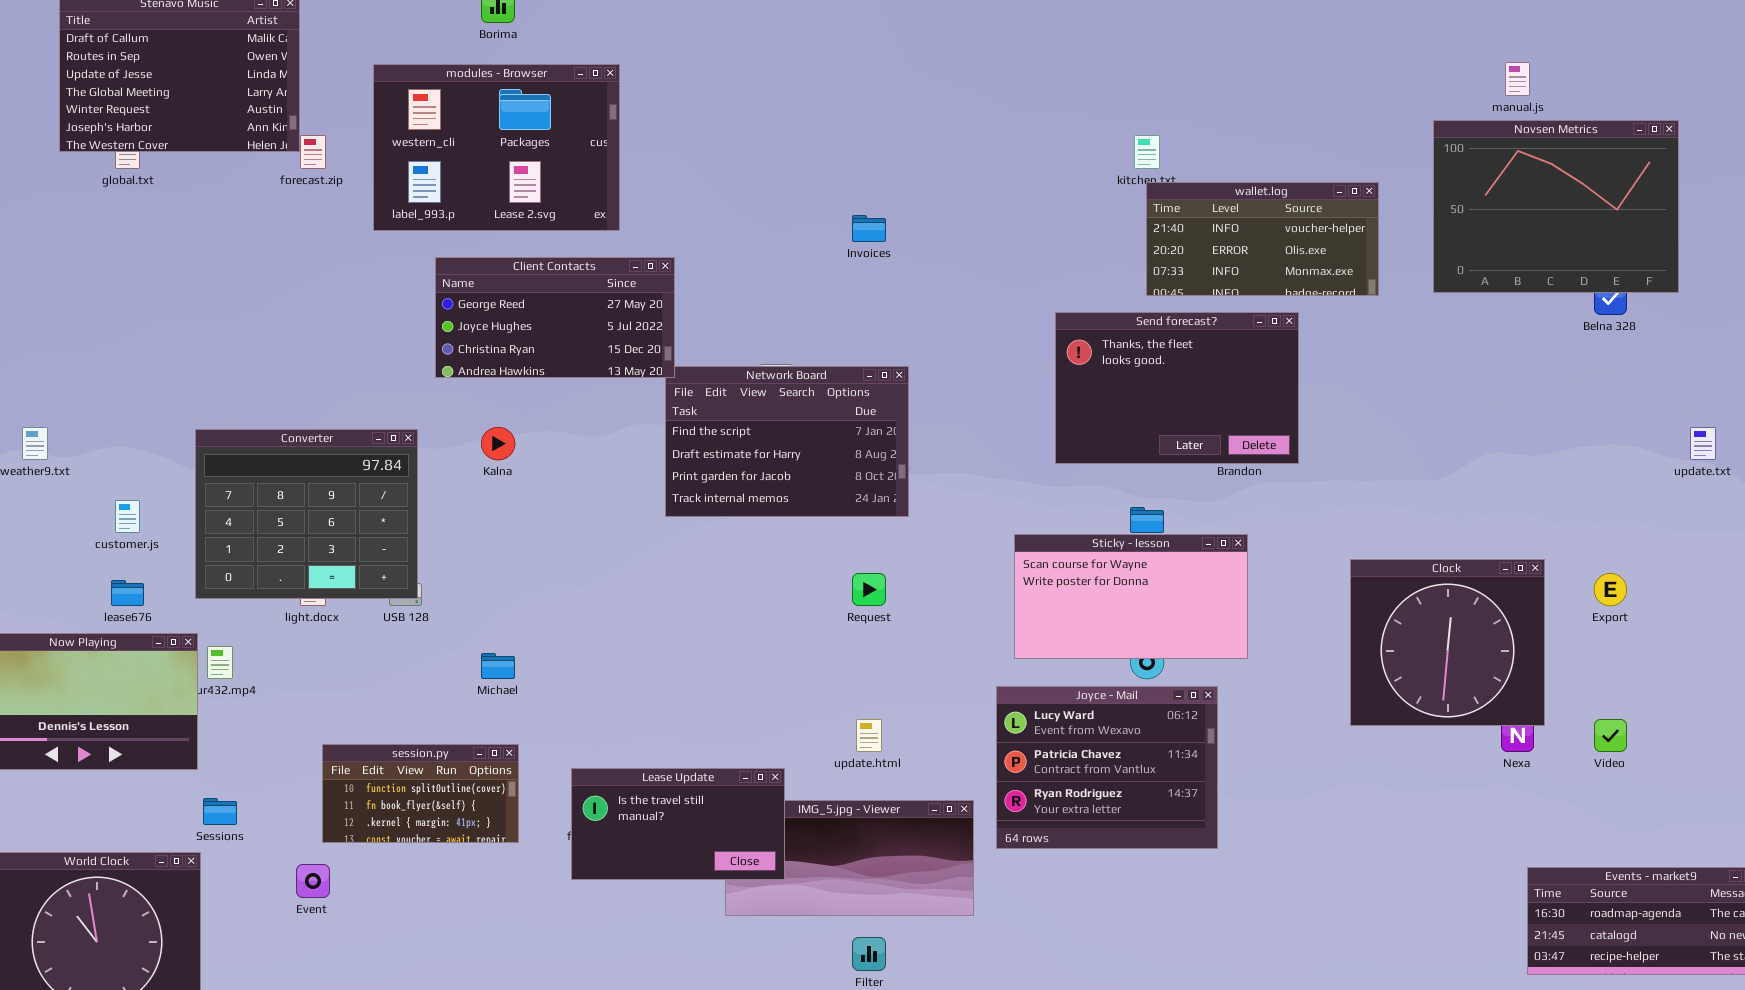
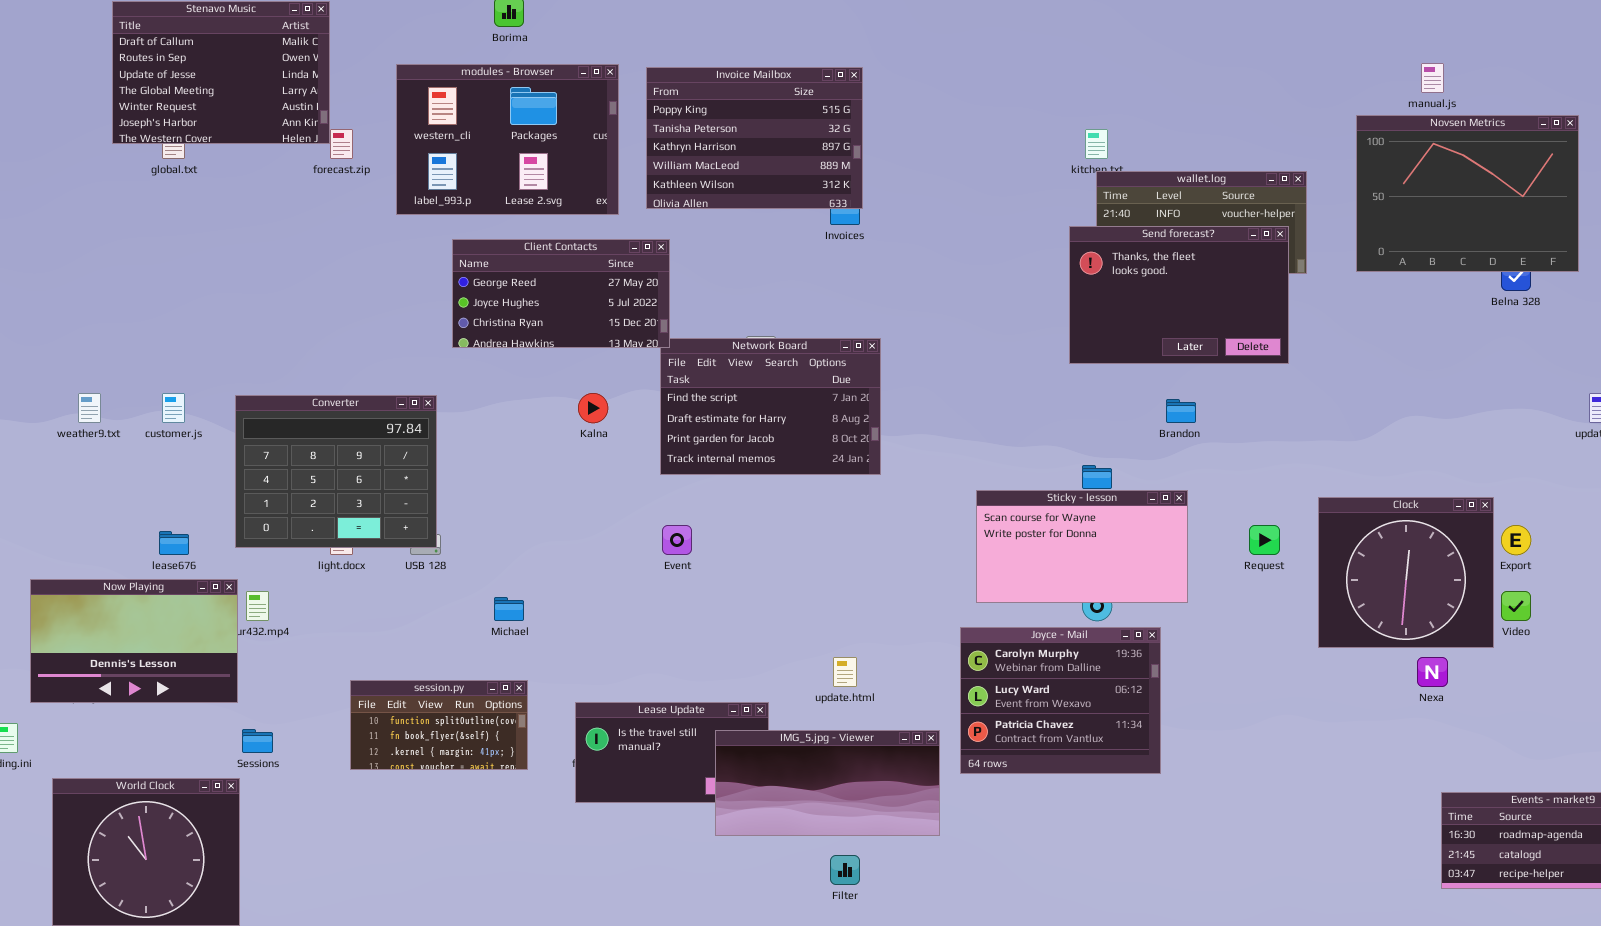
Invoice Mailbox: none -> [646,67,863,209], opened
Send forecast?: [1055,312,1299,464] -> [1069,226,1289,364], moved
Kalna: [481,427,515,460] -> [578,393,608,423], moved
customer.js: [115,500,140,533] -> [162,393,185,423], moved
Clock: [1350,559,1545,726] -> [1318,497,1494,648], moved
Request: [852,573,886,606] -> [1249,525,1280,555], moved
Joyce - Mail: [996,686,1218,849] -> [960,627,1161,774], scrolled up 1 row
Video: [1594,719,1627,752] -> [1501,591,1531,621], moved
IMG_5.jpg - Viewer: [725,800,974,916] -> [715,730,940,836], raised
Event: [296,864,330,898] -> [662,525,692,555], moved

